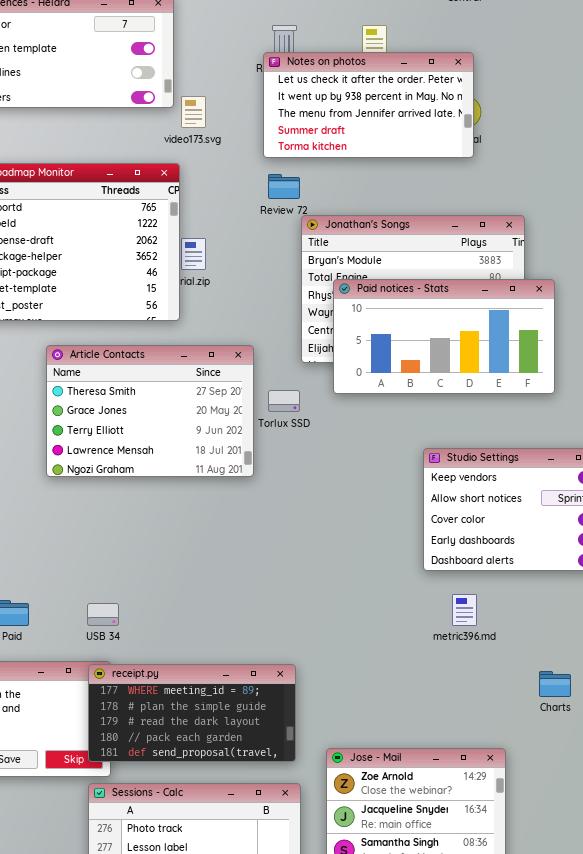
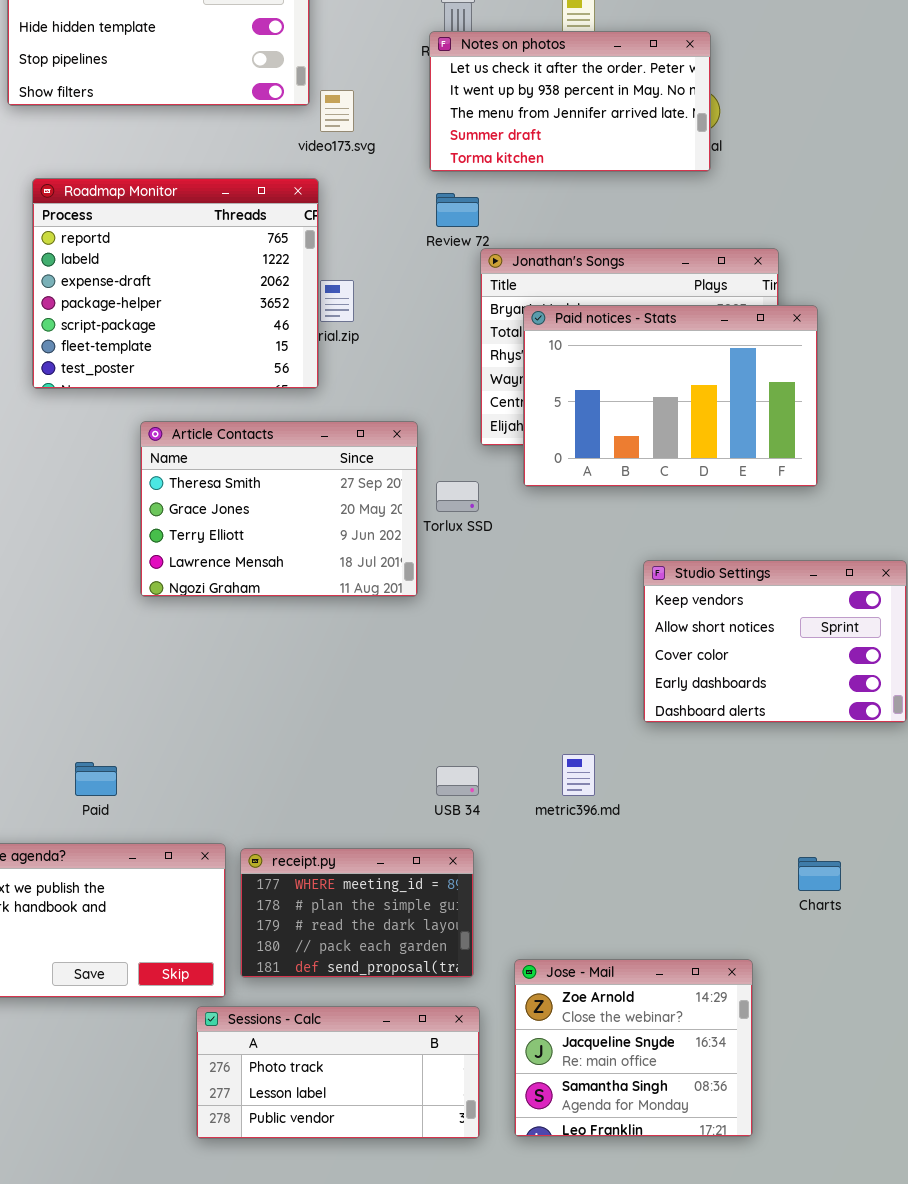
Paid notices - Stats: [333,279,555,394] -> [523,305,818,487], resized
metric396.md: [452,594,477,626] -> [562,754,595,796], moved
USB 34: [87,603,119,626] -> [436,766,479,796], moved
receipt.py: [88,664,296,762] -> [240,848,474,978], resized

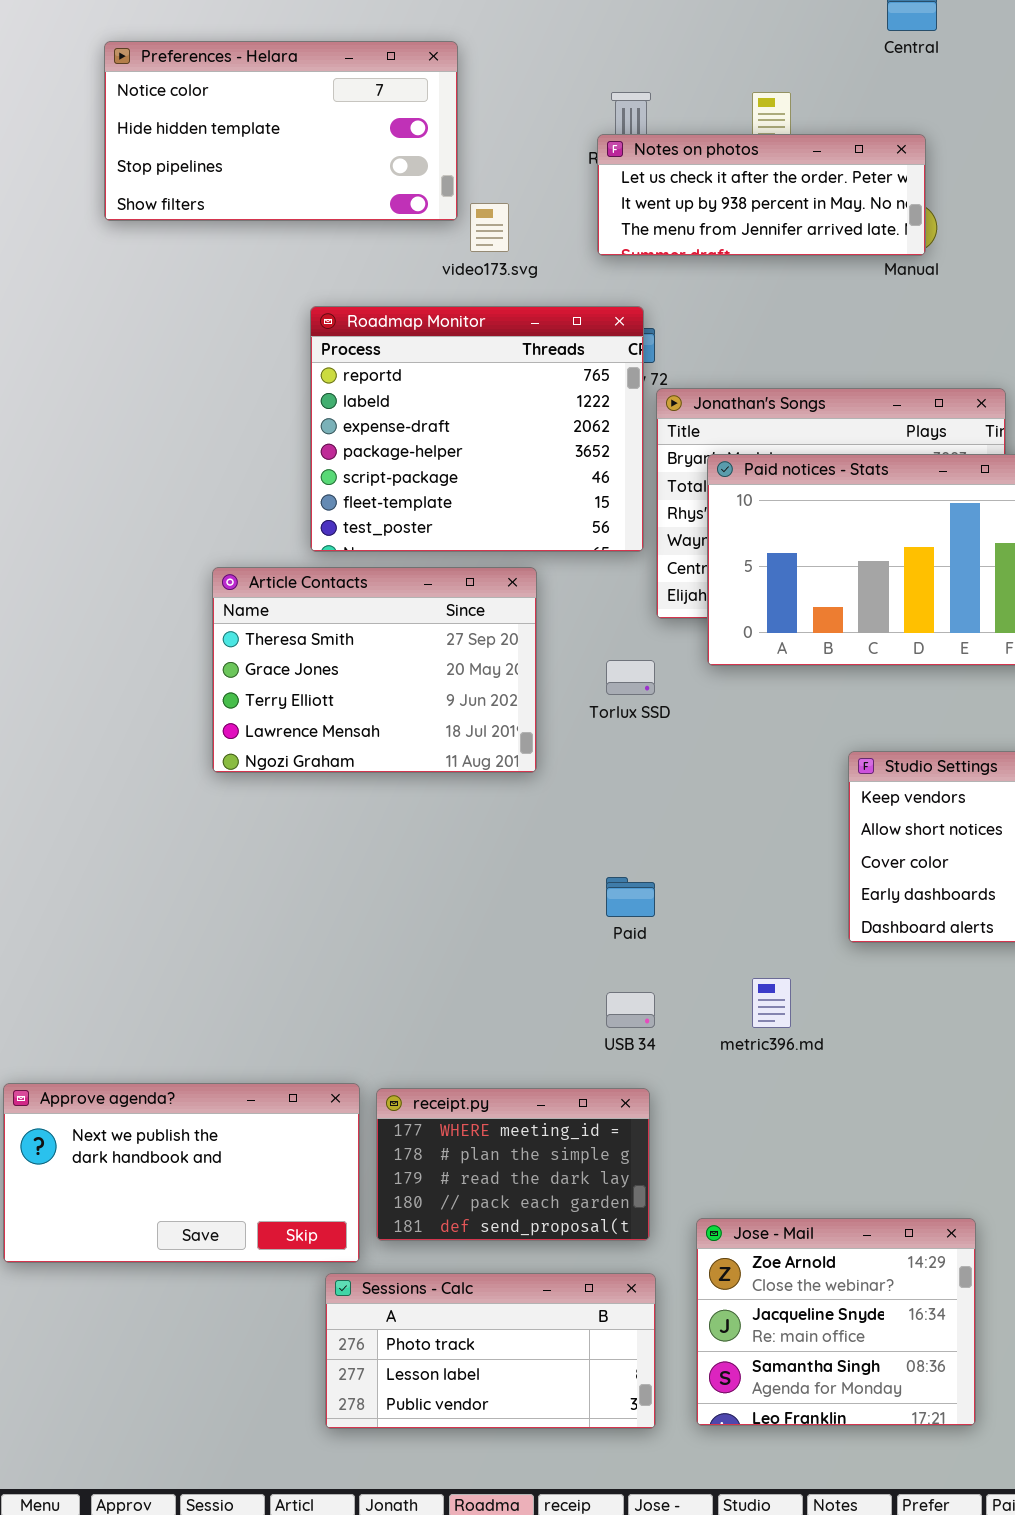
Notes on photos: [429,31,711,172] -> [597,134,926,256], resized
Roadmap Monitor: [32,178,319,389] -> [310,306,644,552], moved
Article Contacts: [140,421,418,597] -> [212,567,537,773], moved
Paid: [75,762,117,796] -> [606,877,655,917], moved

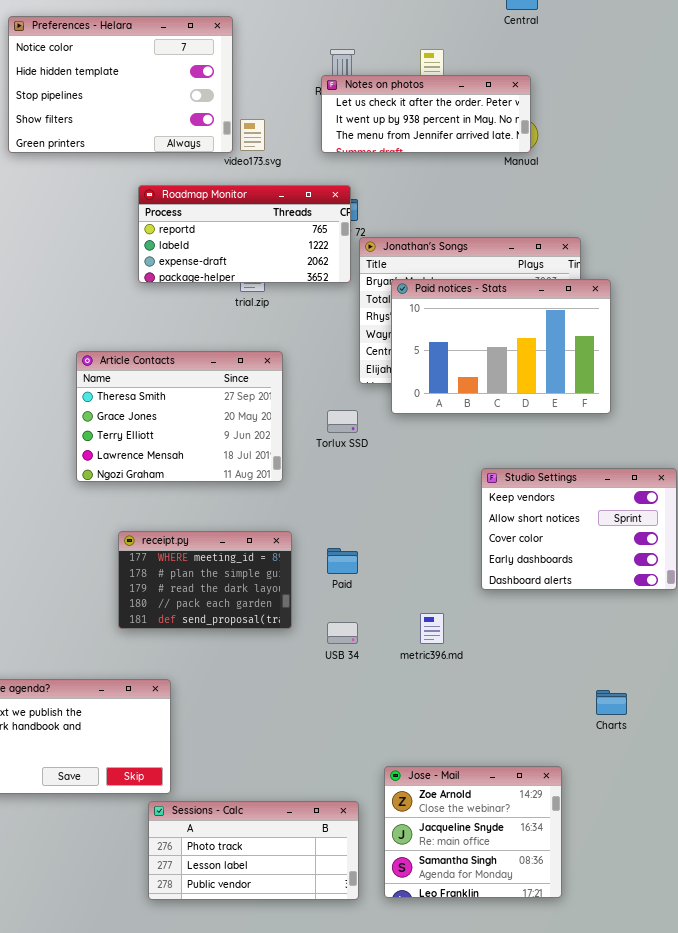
Preferences - Helara: [104,41,458,221] -> [8,16,233,153], resized
Roadmap Monitor: [310,306,644,552] -> [138,185,351,283], resized
receipt.py: [376,1088,650,1241] -> [118,531,292,629], moved

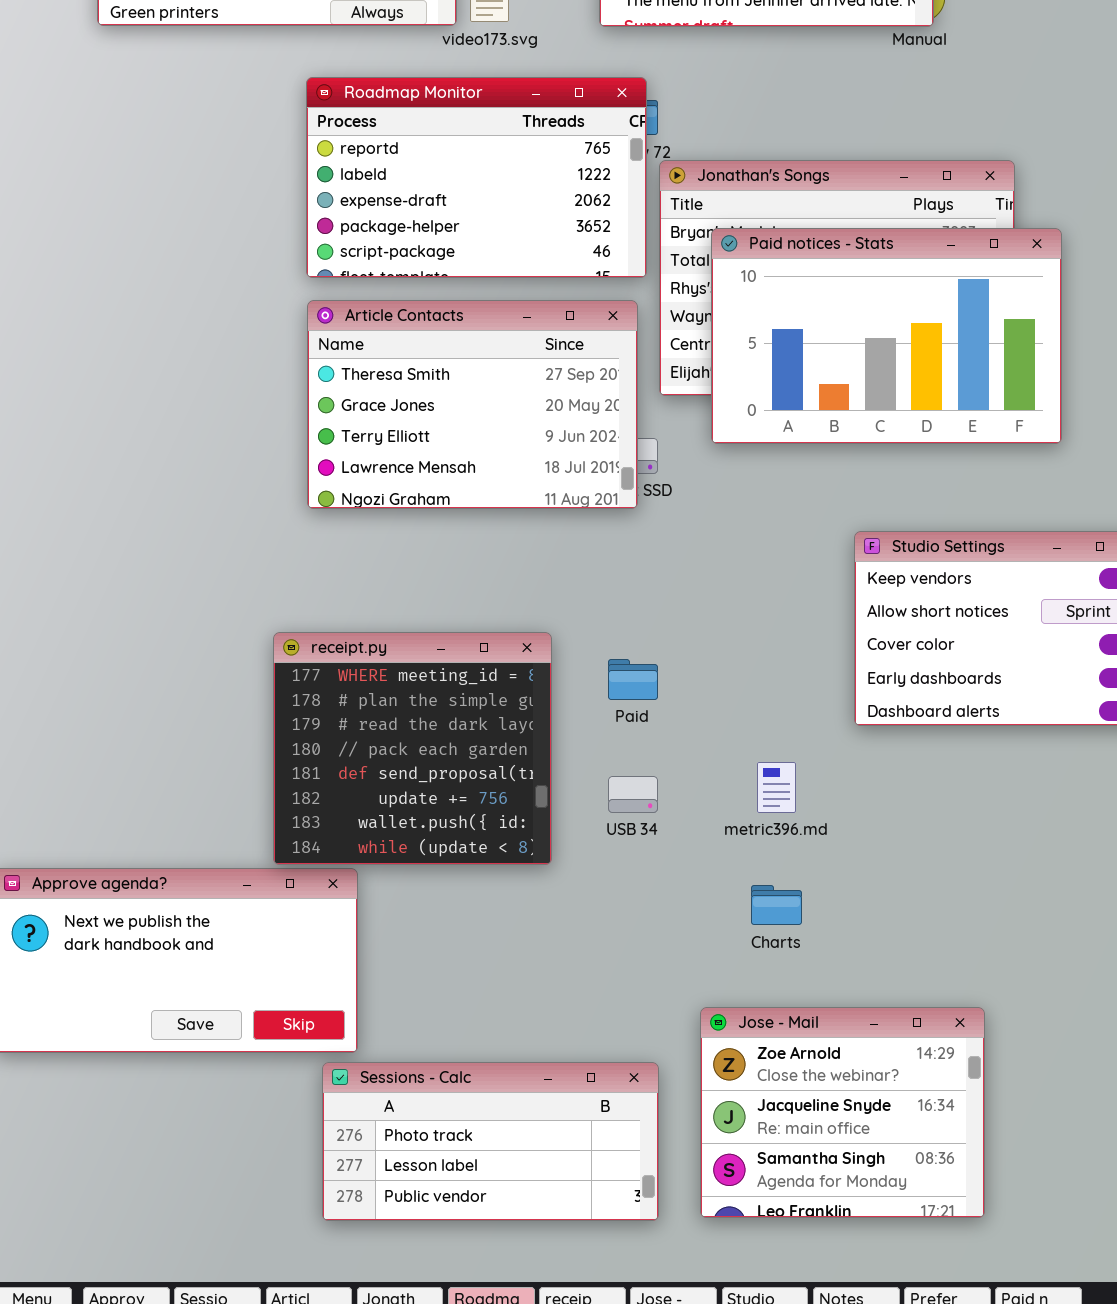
Roadmap Monitor: [138,185,351,283] -> [306,77,647,278], resized
Article Contacts: [76,351,283,482] -> [307,300,638,509], moved
receipt.py: [118,531,292,629] -> [273,632,552,865], resized
Charts: [596,690,627,715] -> [751,885,802,925], moved

